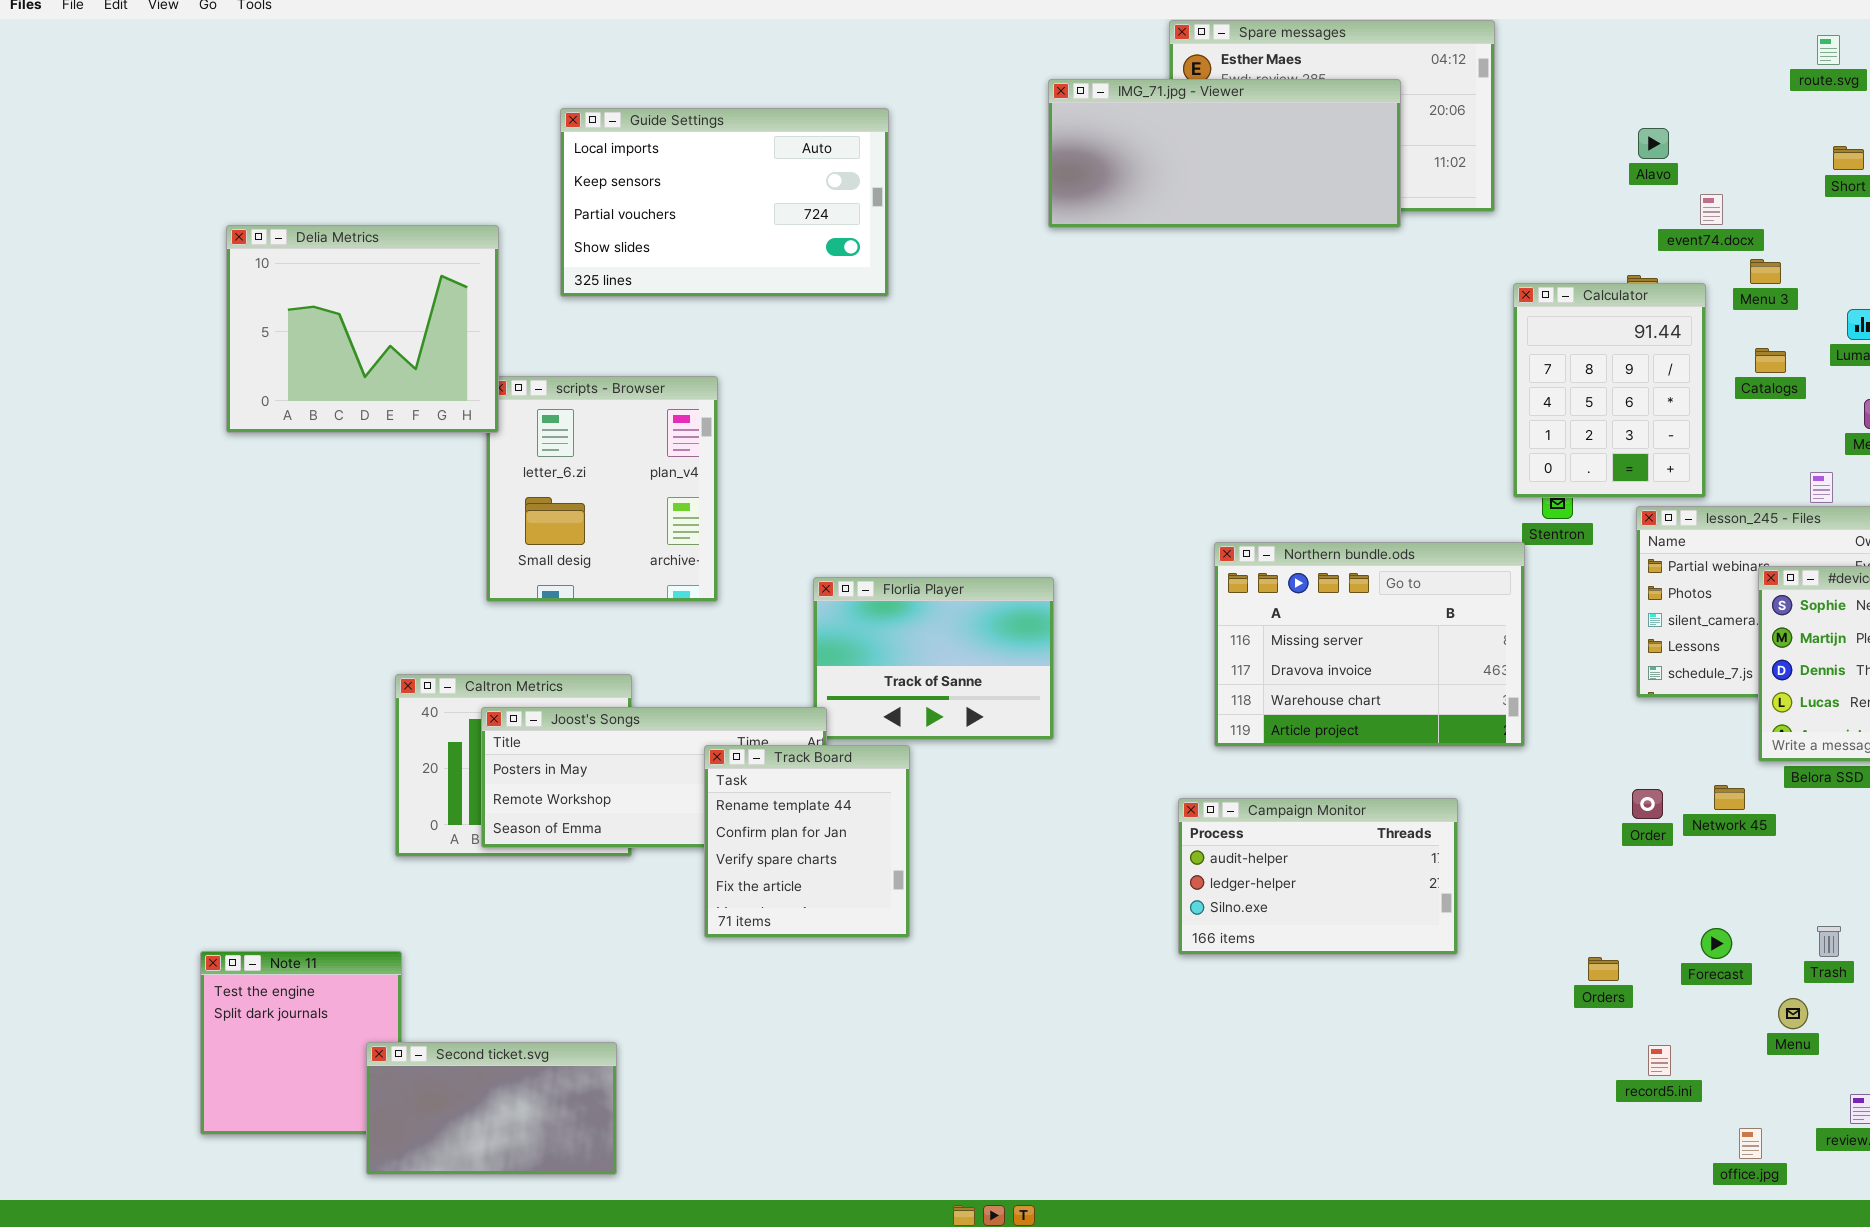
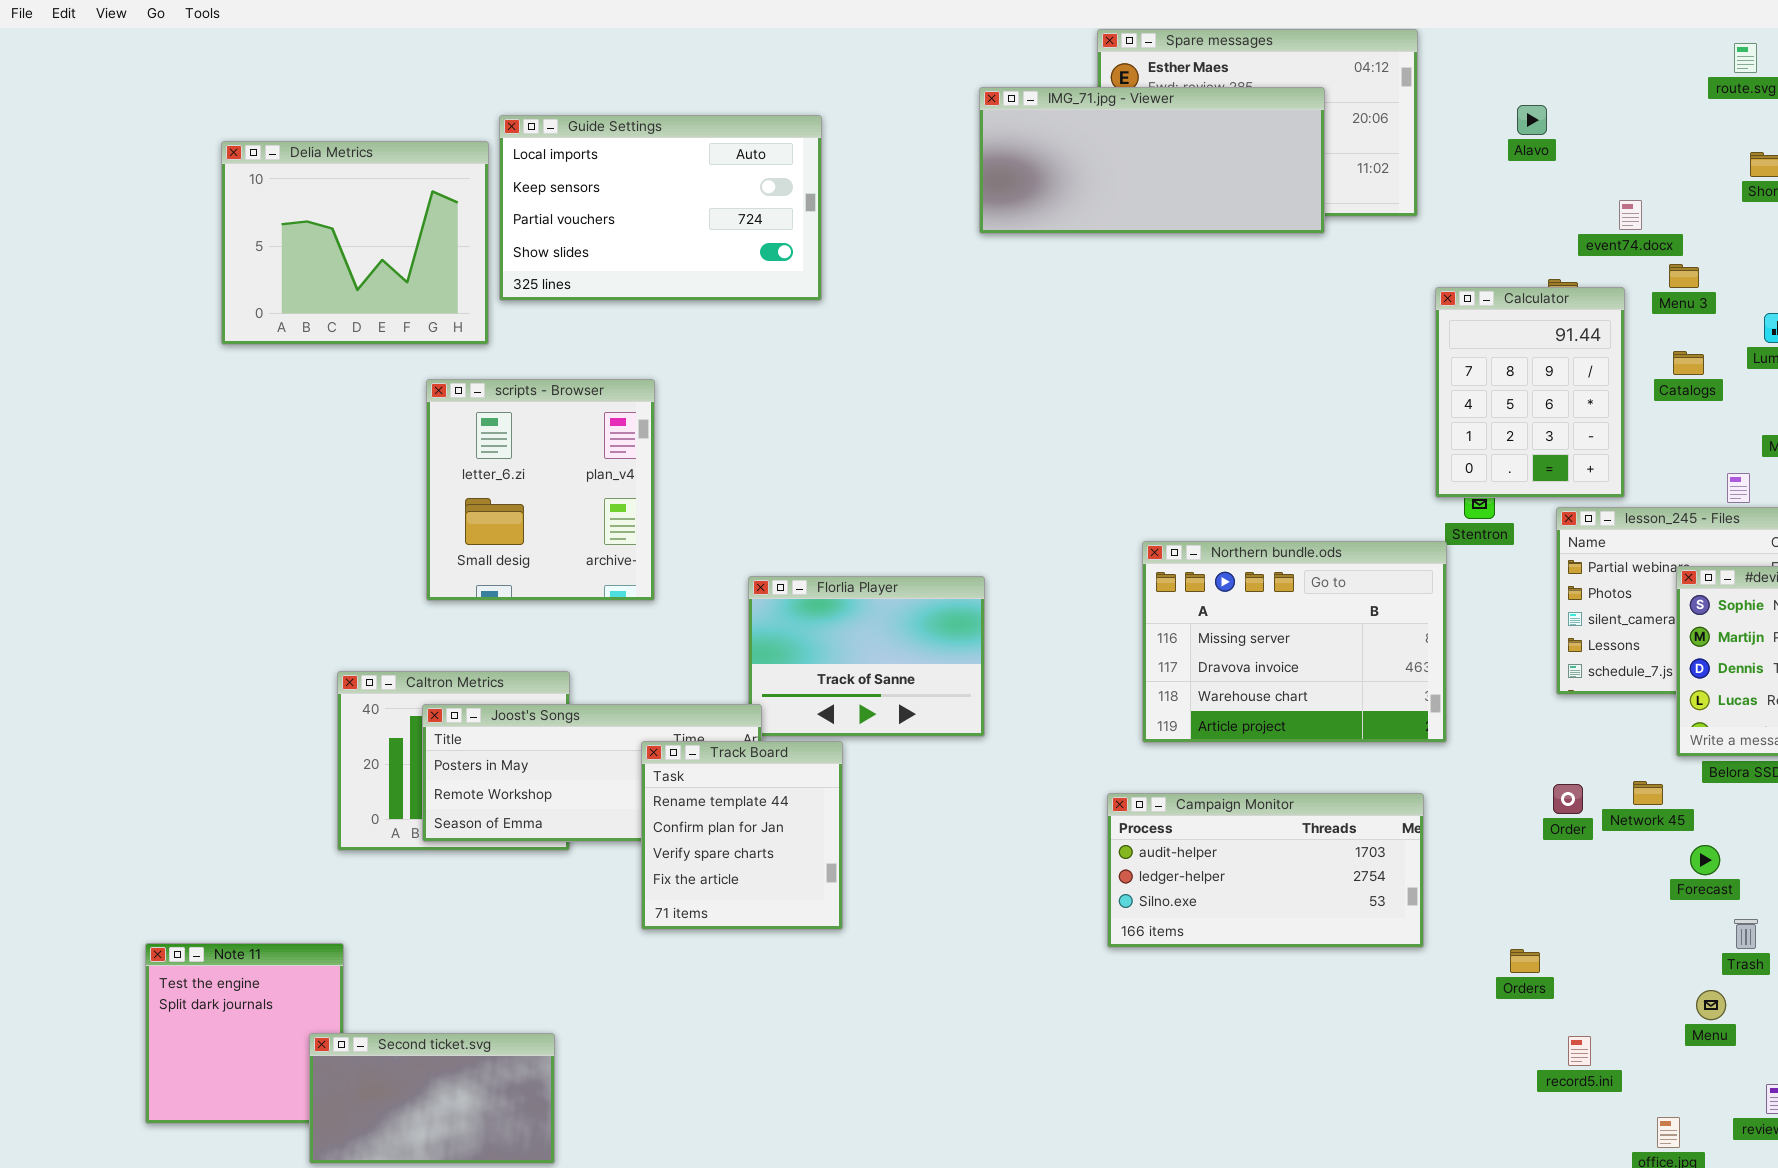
Alavo: [1638,128,1669,159] -> [1517,105,1547,135], moved
Delia Metrics: [226,225,499,433] -> [221,141,489,345], moved
Campaign Monitor: [1178,798,1458,955] -> [1107,793,1424,948], resized
Forecast: [1701,928,1732,959] -> [1690,845,1720,875], moved

